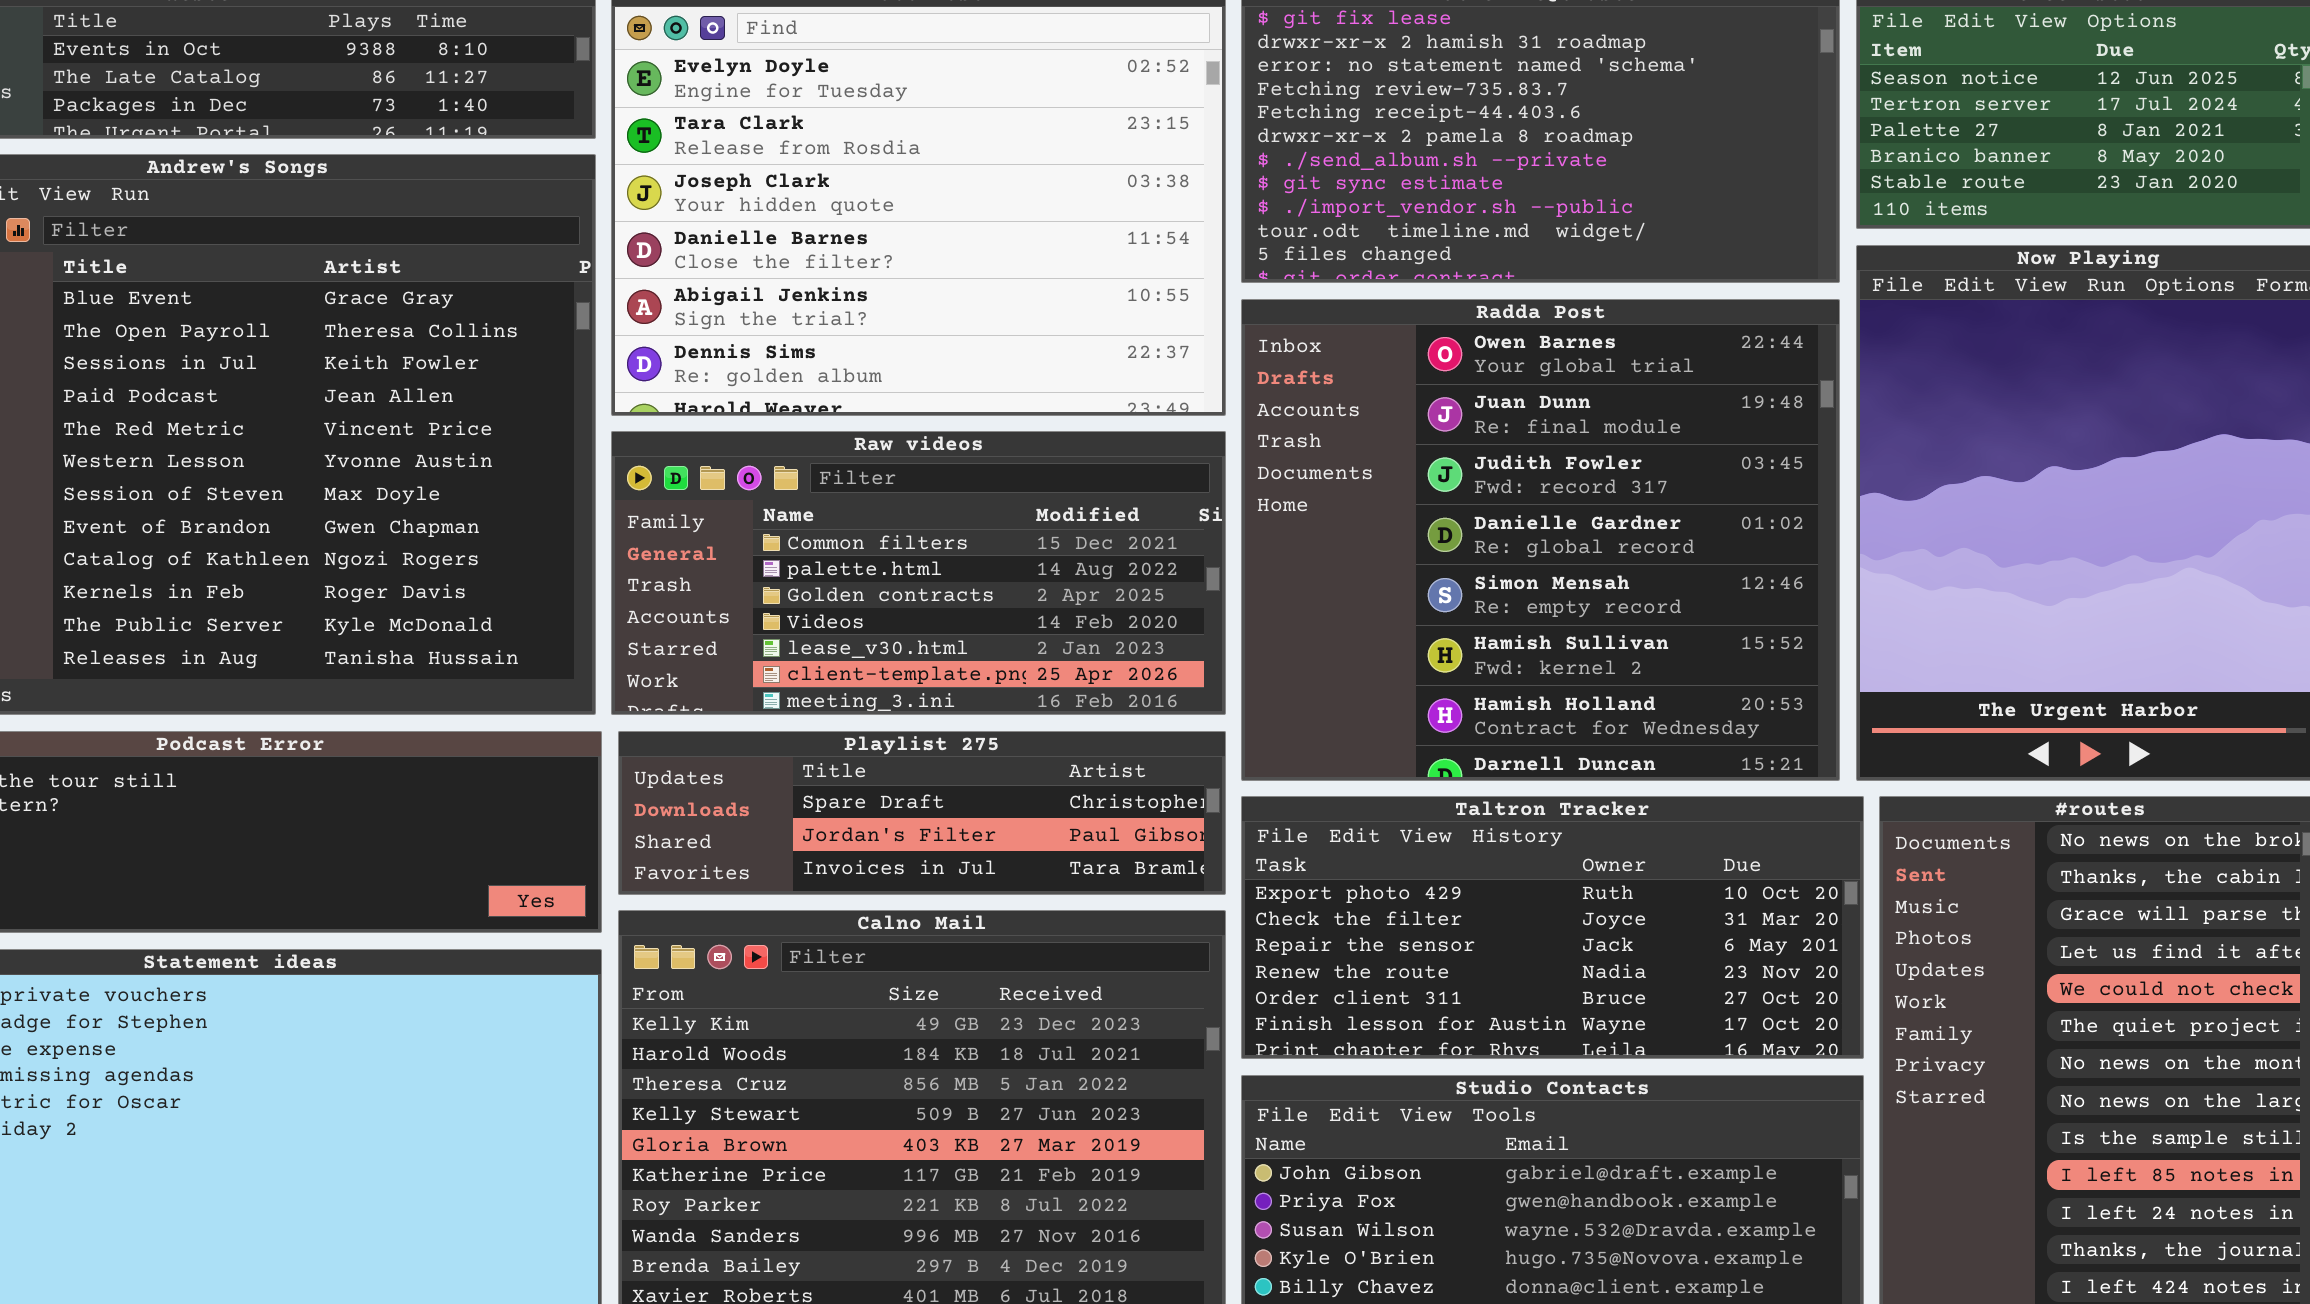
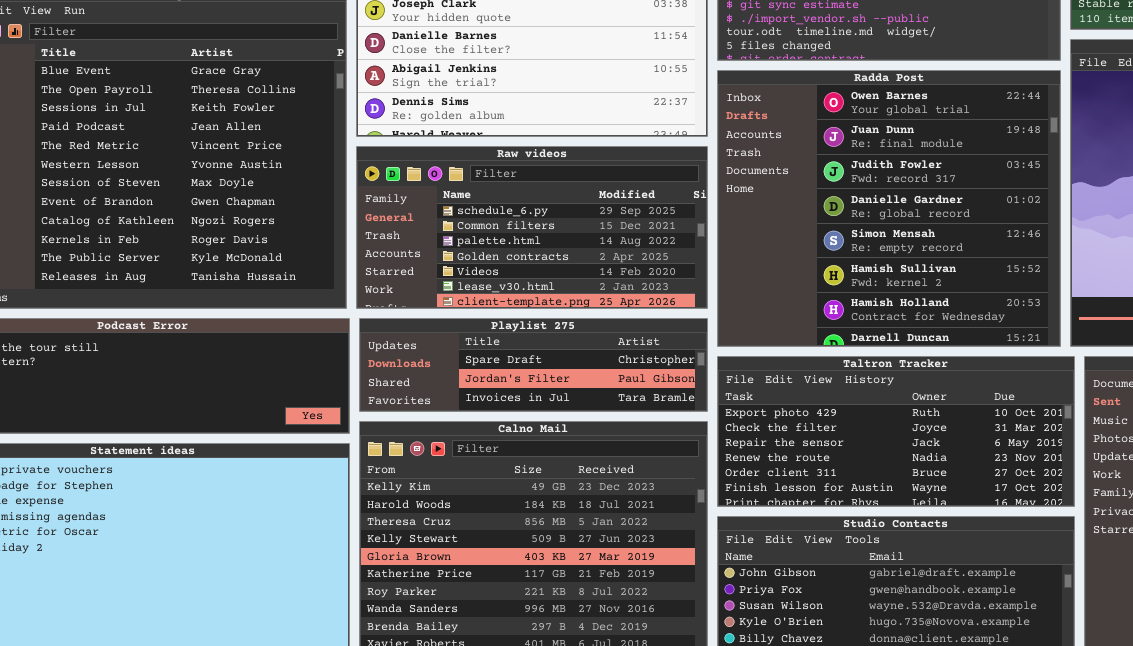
Raw videos: [611,431,1226,715] -> [356,146,708,309], scrolled up 1 row

